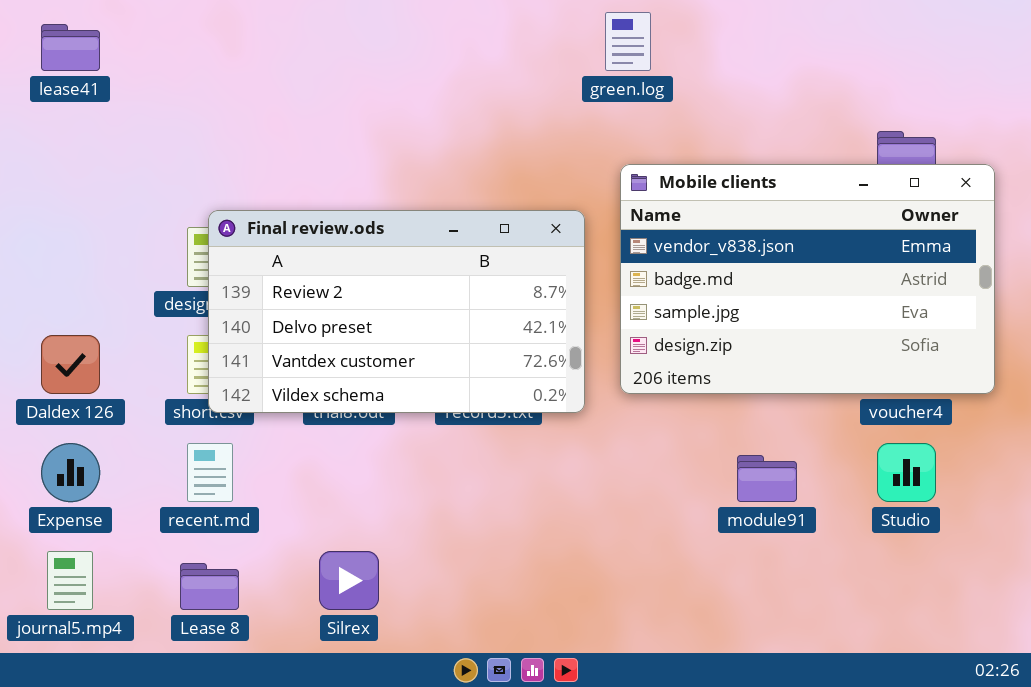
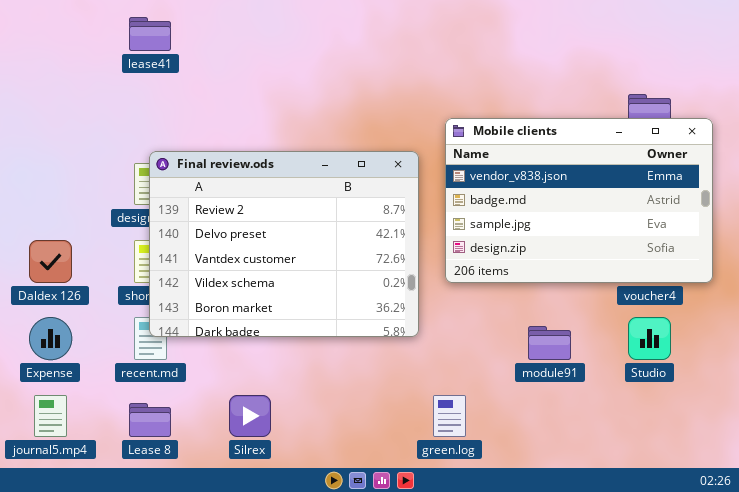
green.log: [605,12,651,71] -> [433,395,466,437], moved
lease41: [41,24,100,71] -> [129,17,171,51], moved
Final review.ods: [208,210,585,413] -> [149,151,419,337], resized

